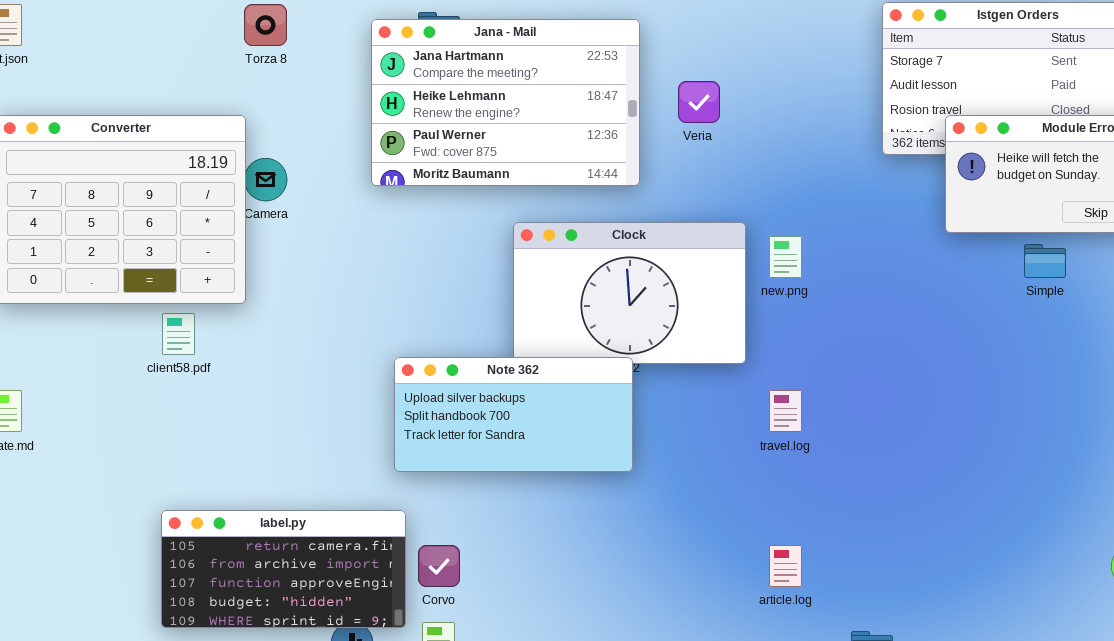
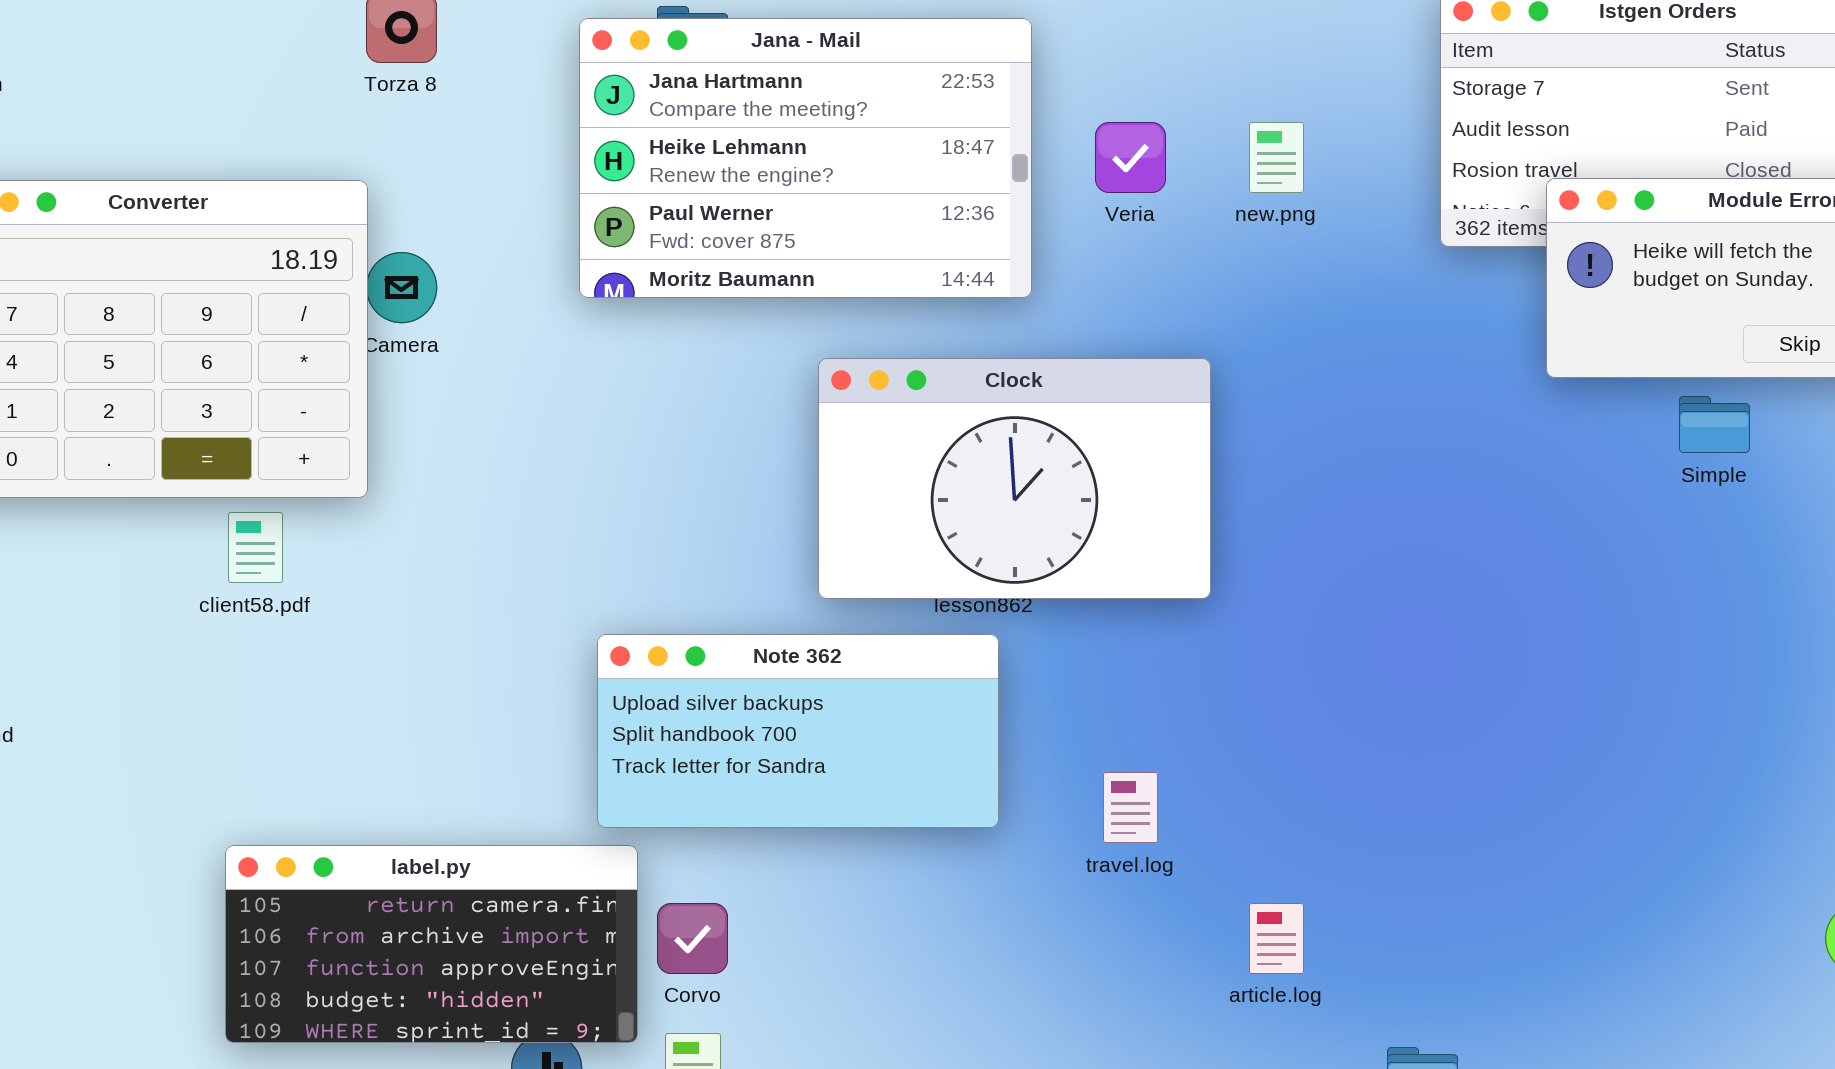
new.png: [769,236,802,278] -> [1249,122,1304,193], moved
Note 362: [394,357,633,472] -> [597,634,999,828], moved
travel.log: [769,390,802,432] -> [1103,772,1158,843], moved

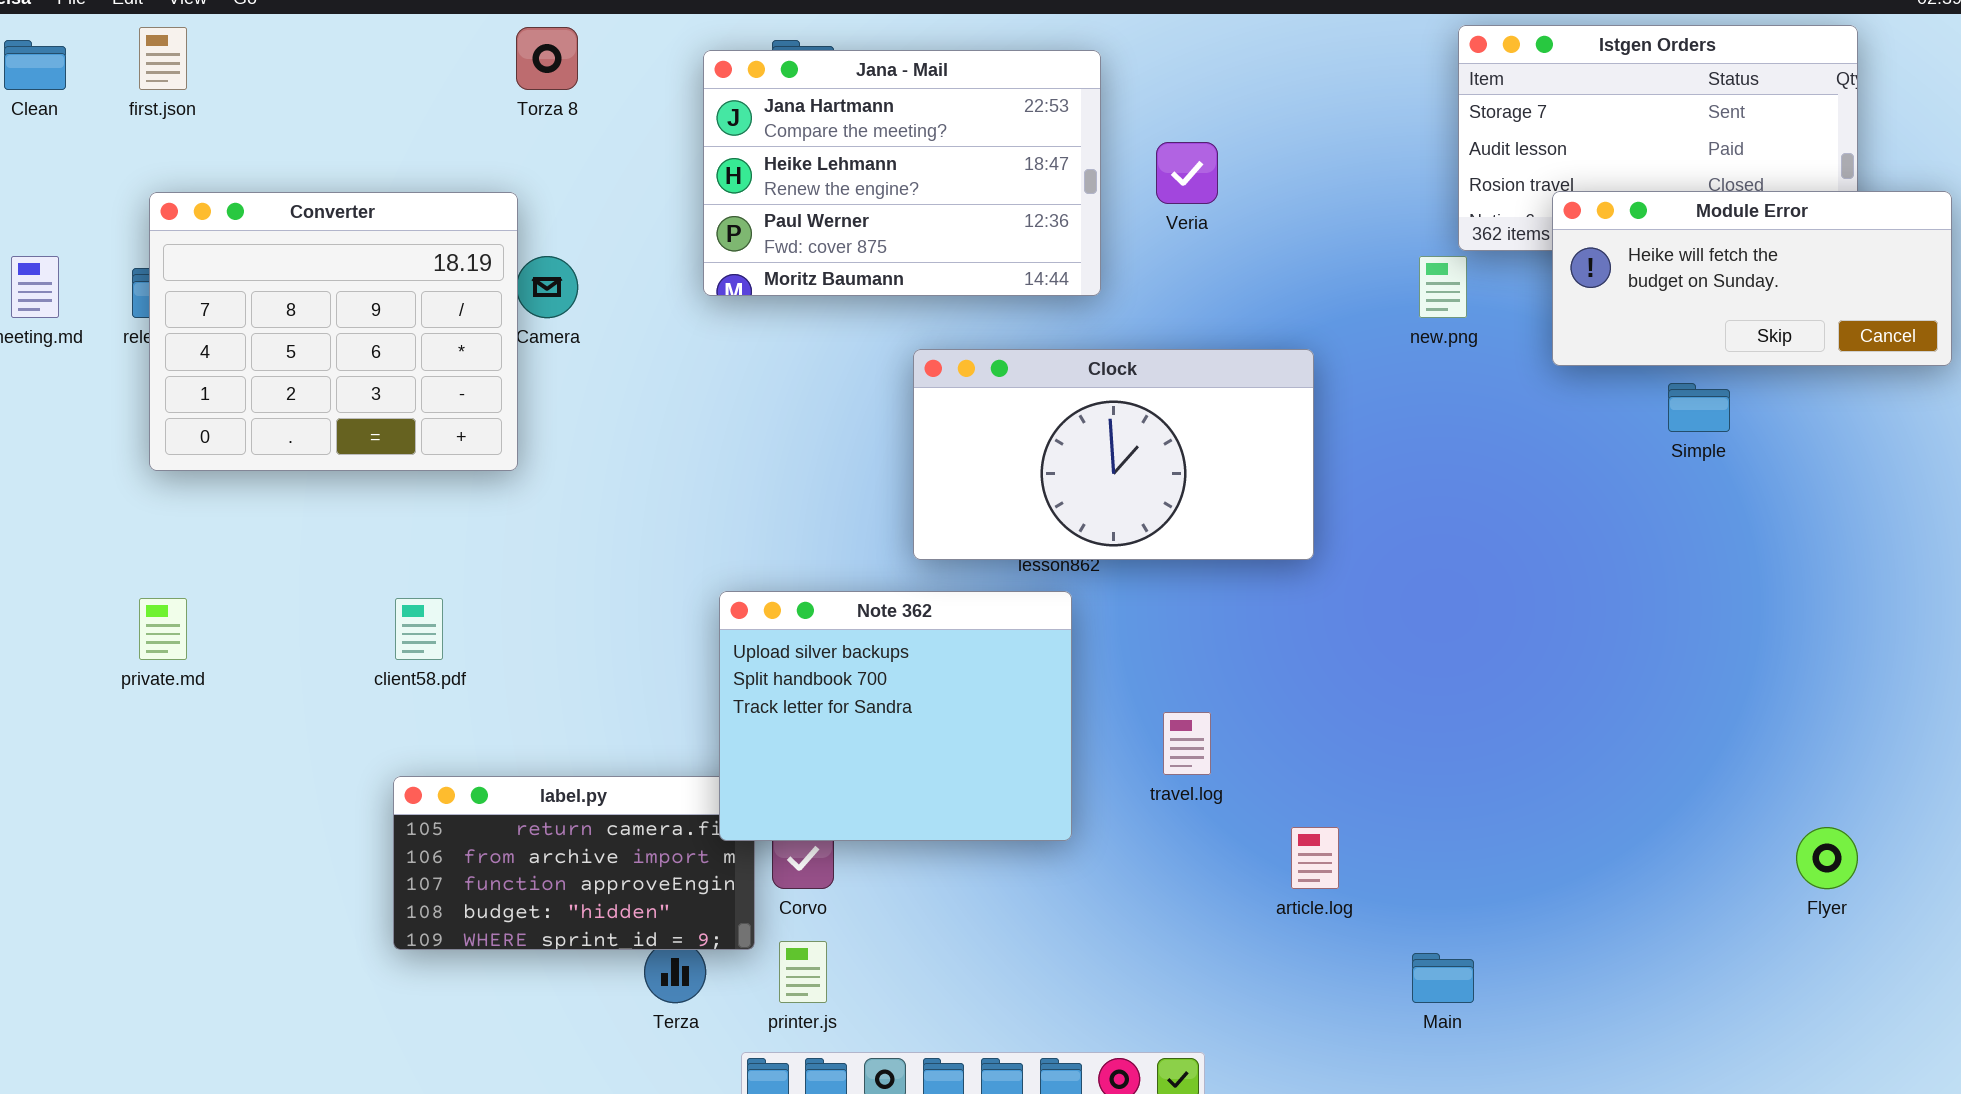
new.png: [1249,122,1304,193] -> [1419,256,1467,318], moved
Clock: [818,358,1211,599] -> [913,349,1314,560], resized
client58.pdf: [228,512,283,583] -> [395,598,443,660], moved
Note 362: [597,634,999,828] -> [719,591,1072,841], resized

